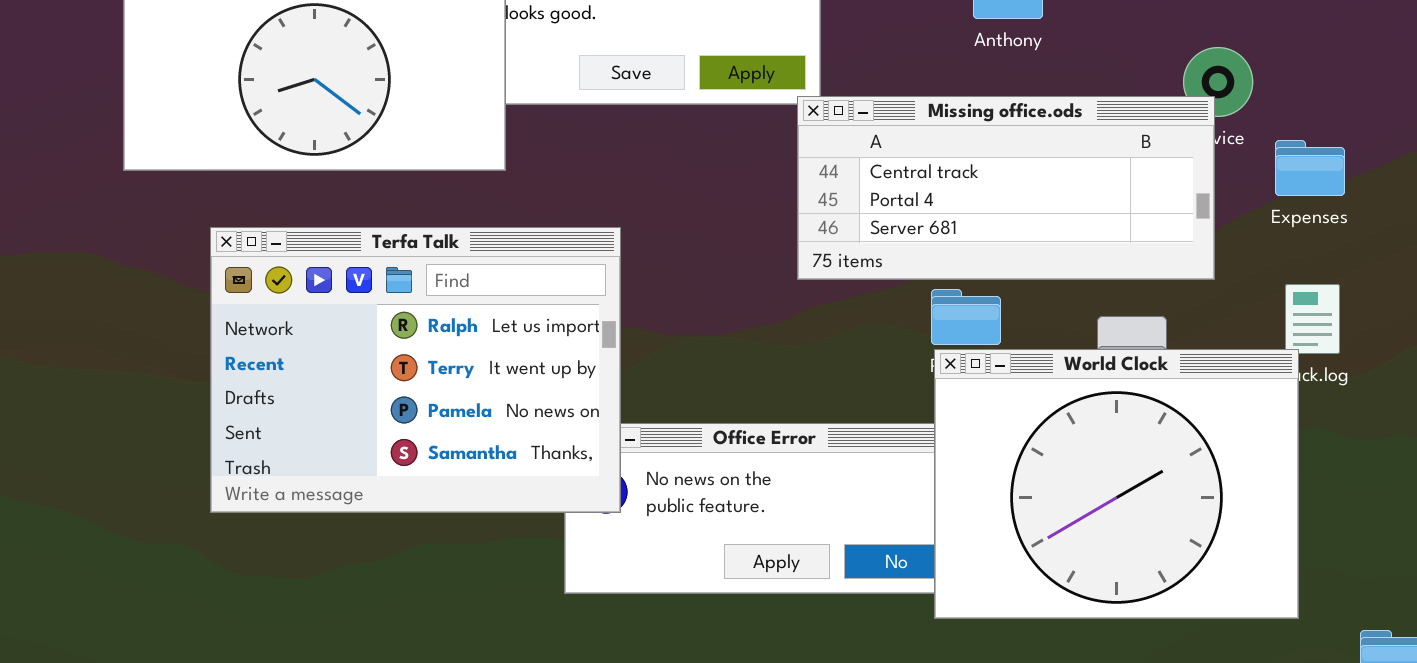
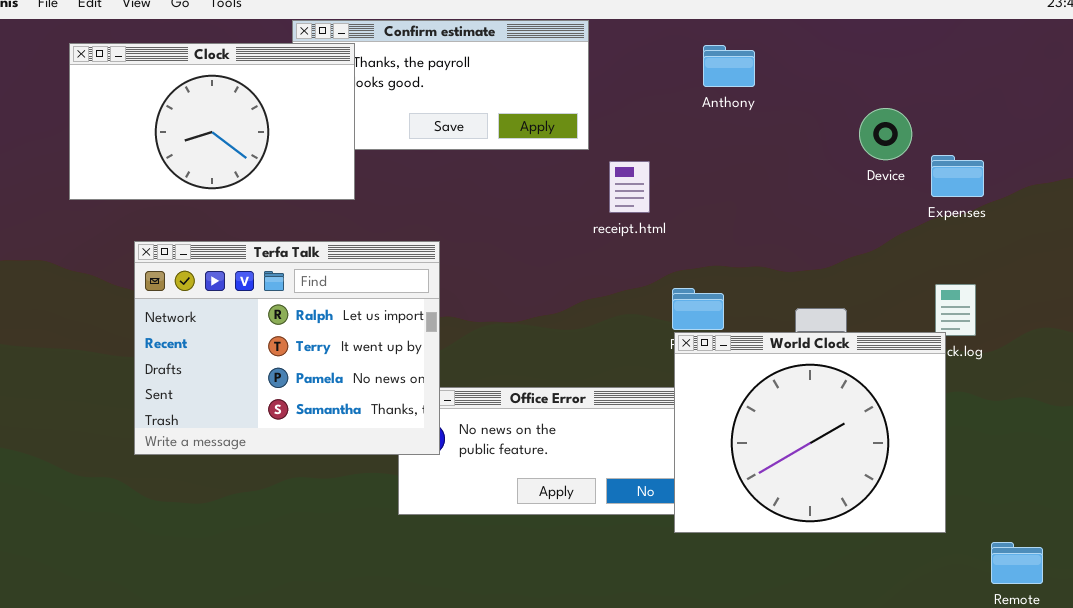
Missing office.ods: [797,96,1215,280] -> none, closed
Expenses: [1275,140,1345,196] -> [931,155,984,197], moved

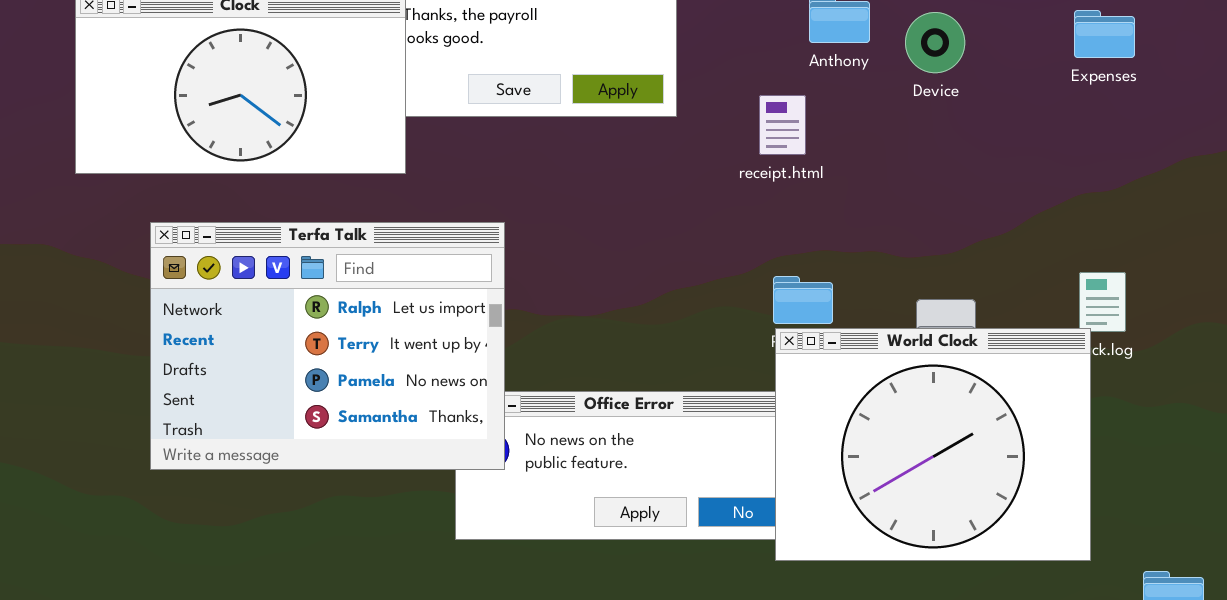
Device: [859,108,912,160] -> [905,12,965,73], moved
Expenses: [931,155,984,197] -> [1074,10,1135,58], moved
receipt.html: [609,161,650,213] -> [759,95,806,155], moved

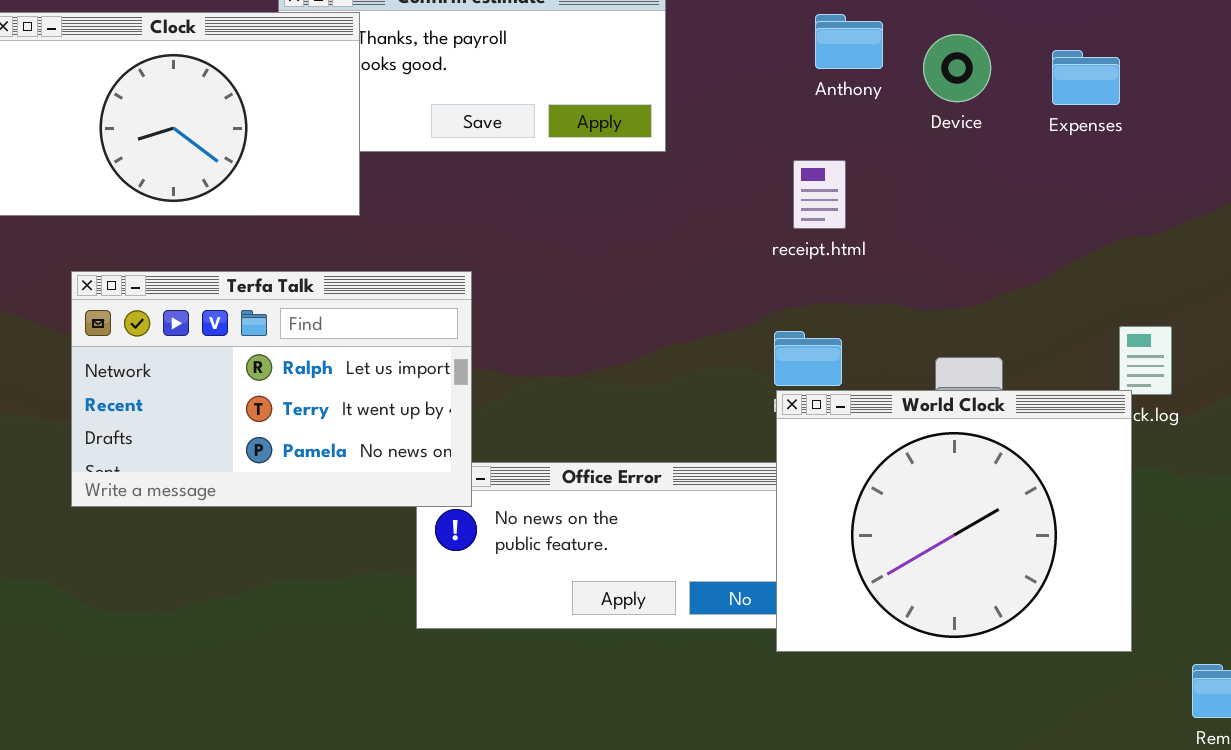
Expenses: [1074,10,1135,58] -> [1052,50,1120,105], moved
receipt.html: [759,95,806,155] -> [793,160,846,229], moved
Terfa Talk: [150,222,505,470] -> [71,271,472,507], resized

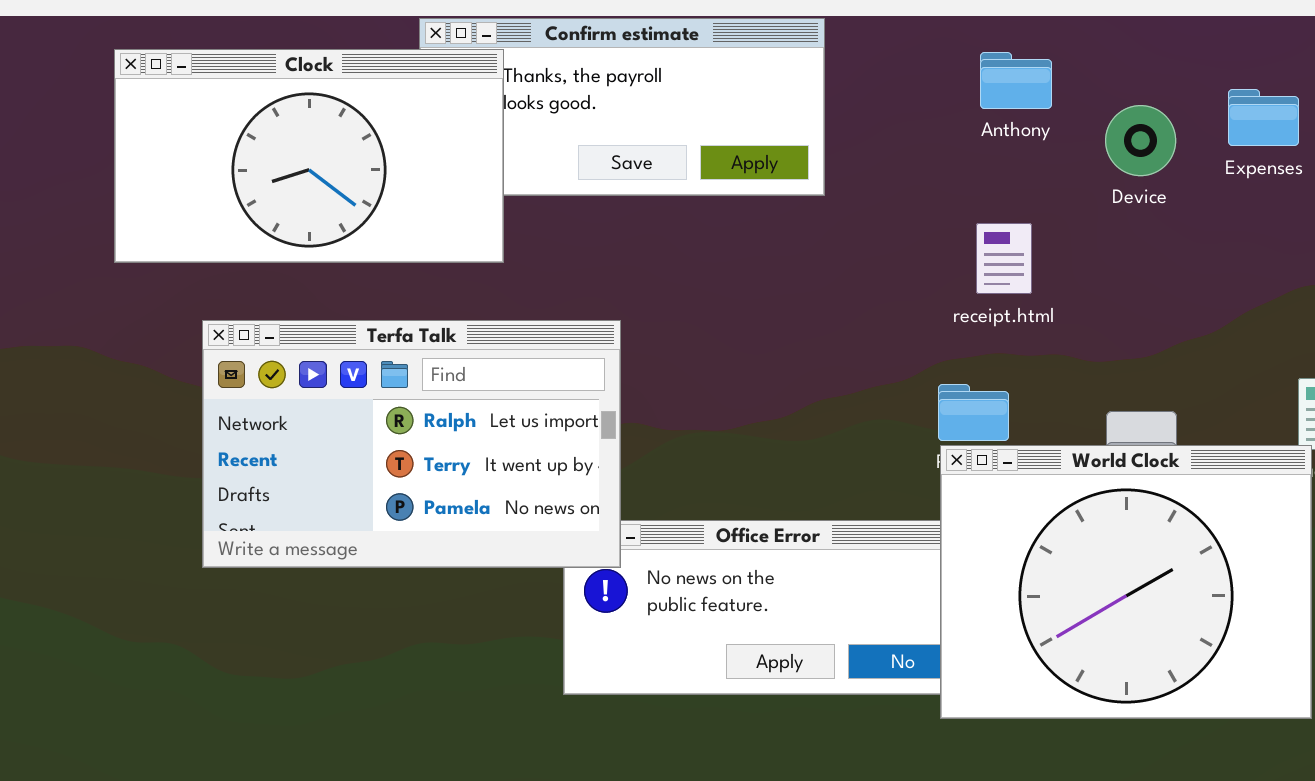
Device: [923,34,991,102] -> [1105,105,1176,176], moved
receipt.html: [793,160,846,229] -> [976,223,1032,294], moved

